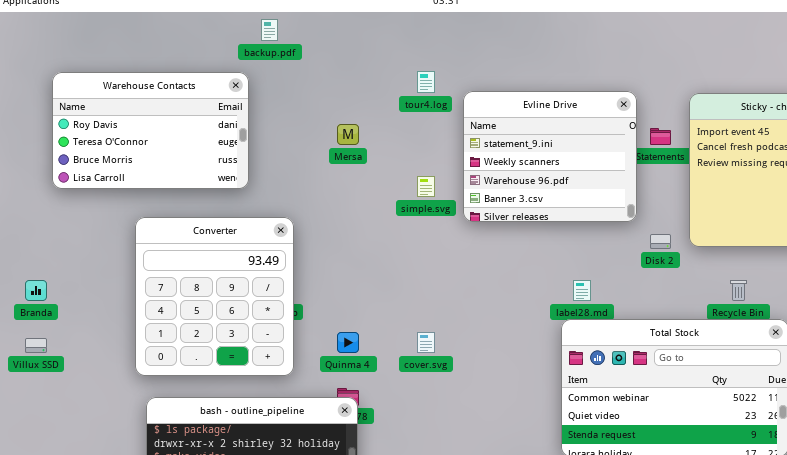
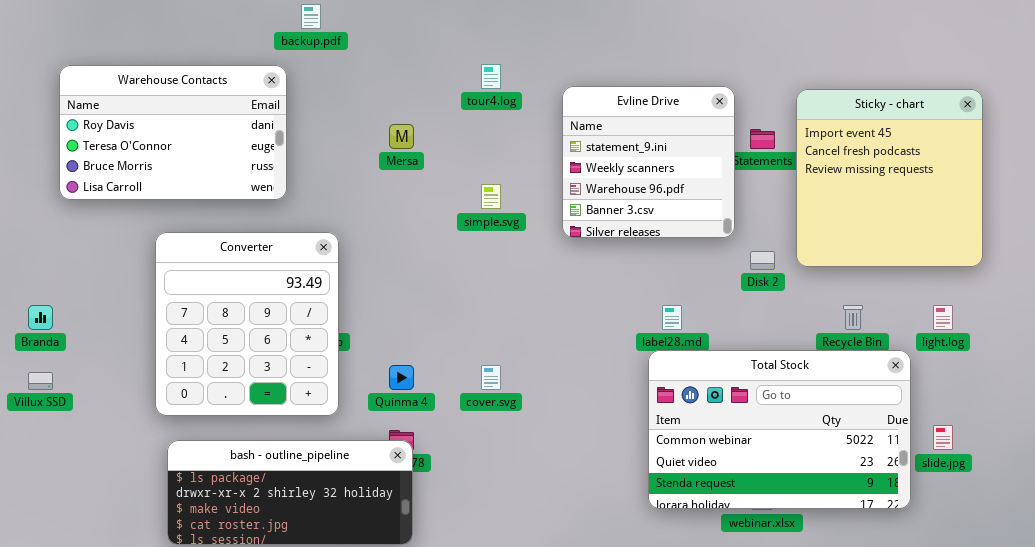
Evline Drive: [463,91,637,222] -> [562,86,735,238], resized

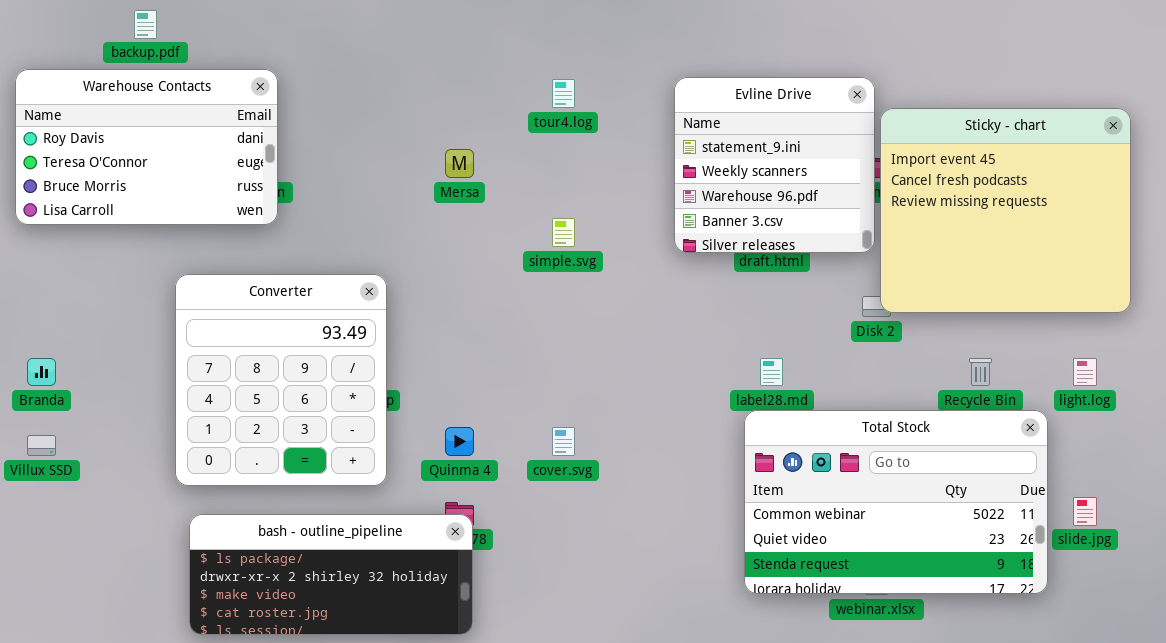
backup.pdf: [301,4,321,29] -> [134,10,157,39], moved
Warehouse Contacts: [59,65,287,200] -> [15,69,278,225], moved
Evline Drive: [562,86,735,238] -> [674,77,875,253], moved
Sticky - chart: [796,89,983,267] -> [880,108,1131,313], resized

